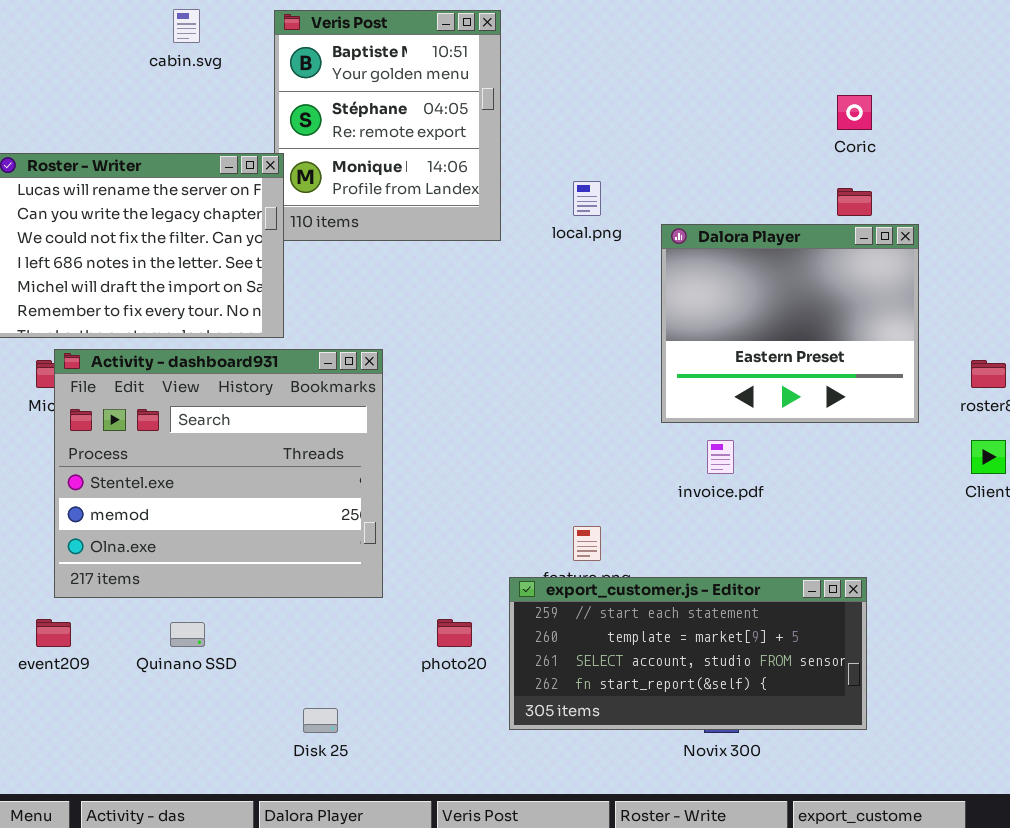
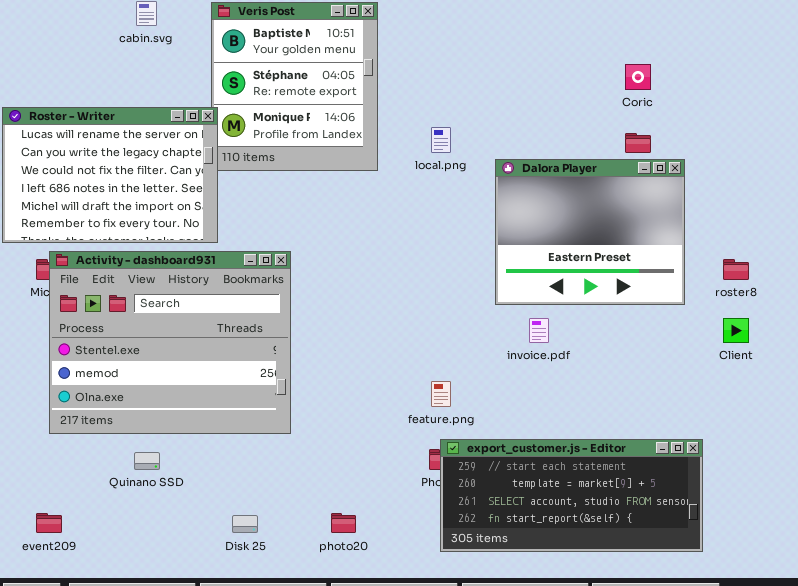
export_customer.js - Editor: [509,577,867,730] -> [440,439,703,552], moved
event209: [36,619,71,647] -> [36,513,62,533], moved
photo20: [437,619,472,647] -> [331,513,356,533], moved

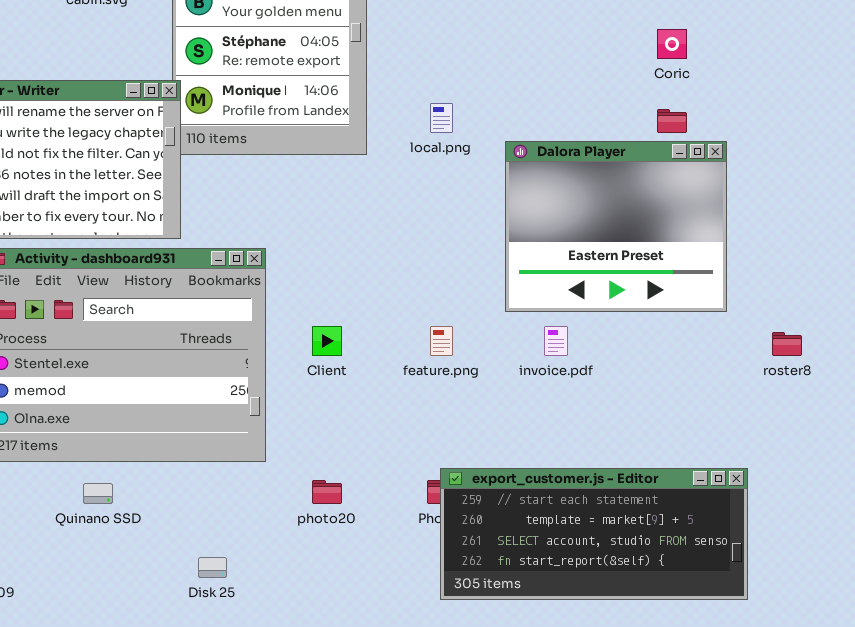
roster8: [723,259,749,280] -> [772,332,802,356], moved
Client: [723,318,749,343] -> [312,326,342,356], moved
feature.png: [431,381,451,407] -> [430,326,453,356], moved
photo20: [331,513,356,533] -> [312,480,342,504], moved

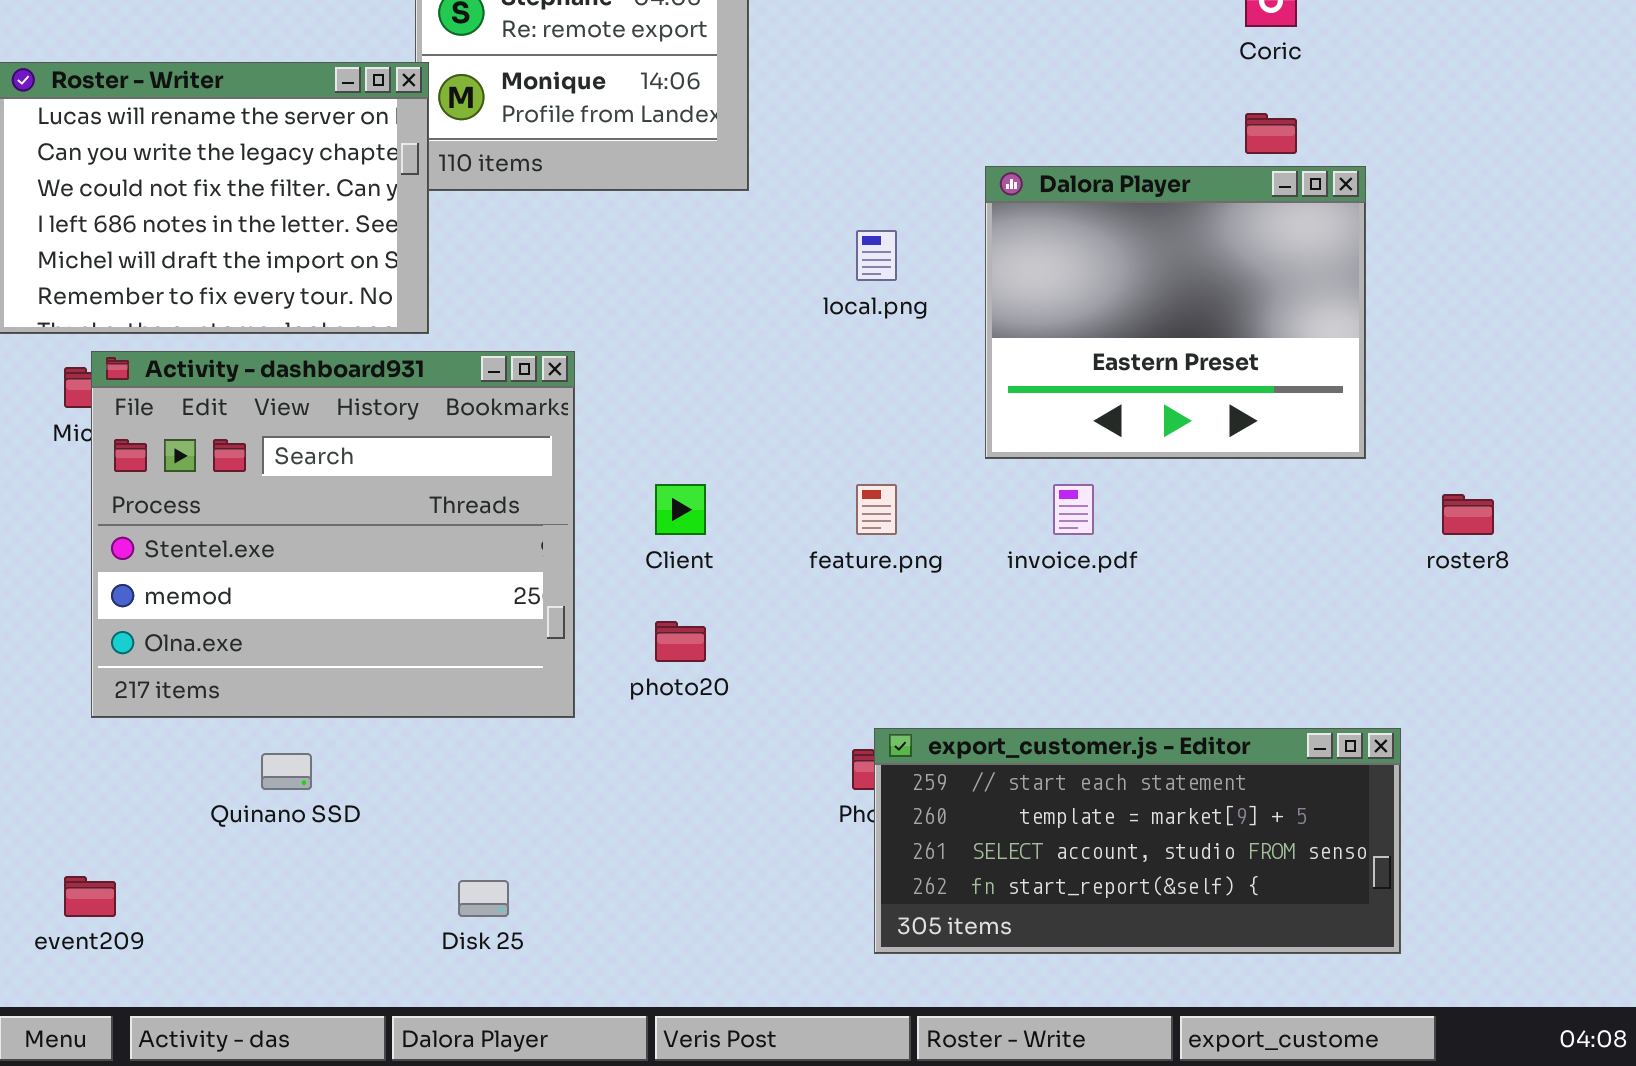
local.png: [430,103,453,133] -> [856,230,897,281], moved
photo20: [312,480,342,504] -> [655,621,706,662], moved

